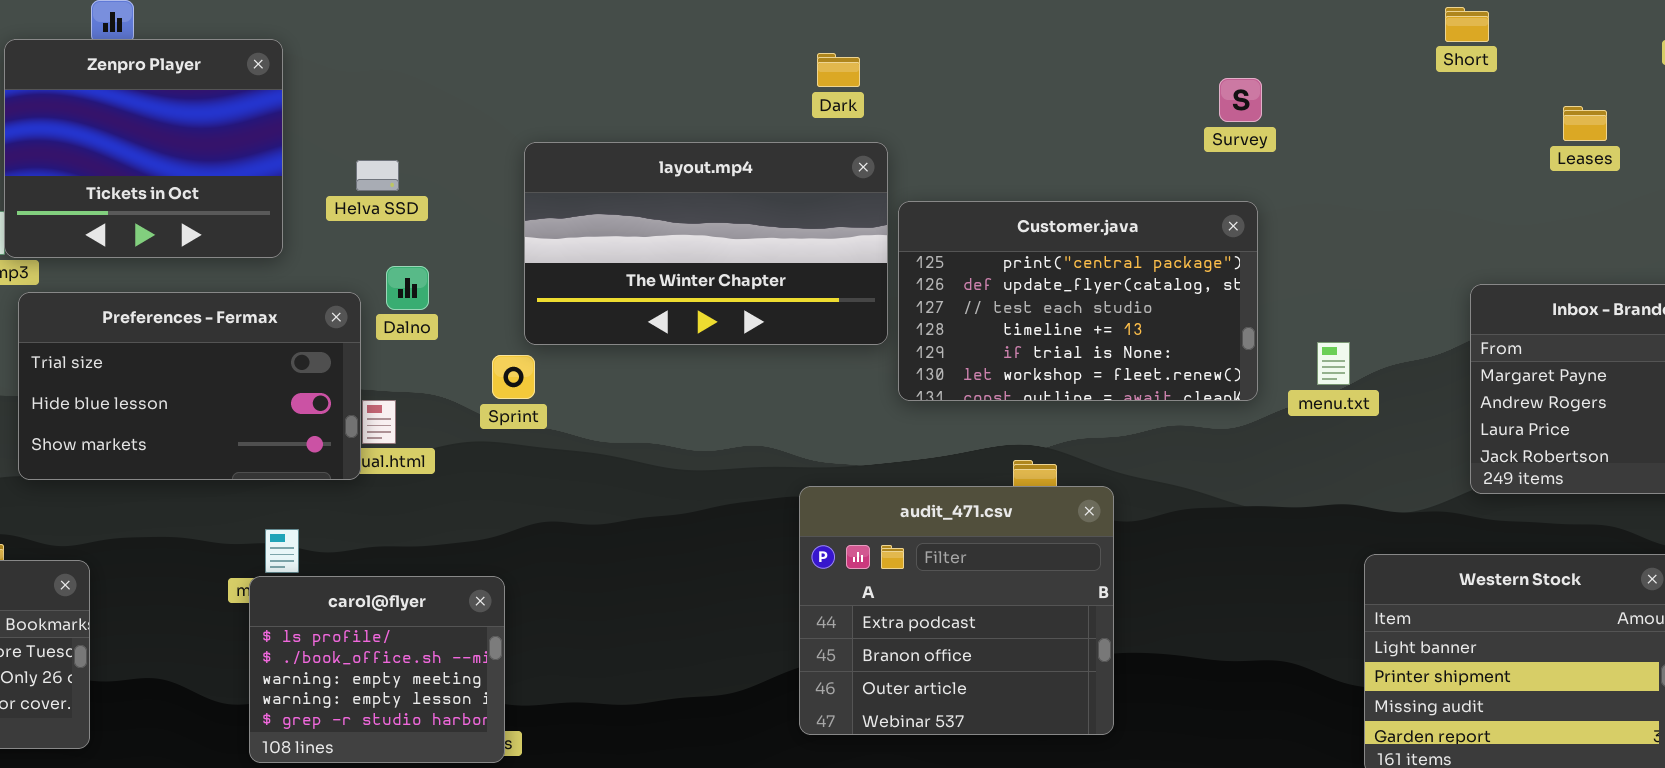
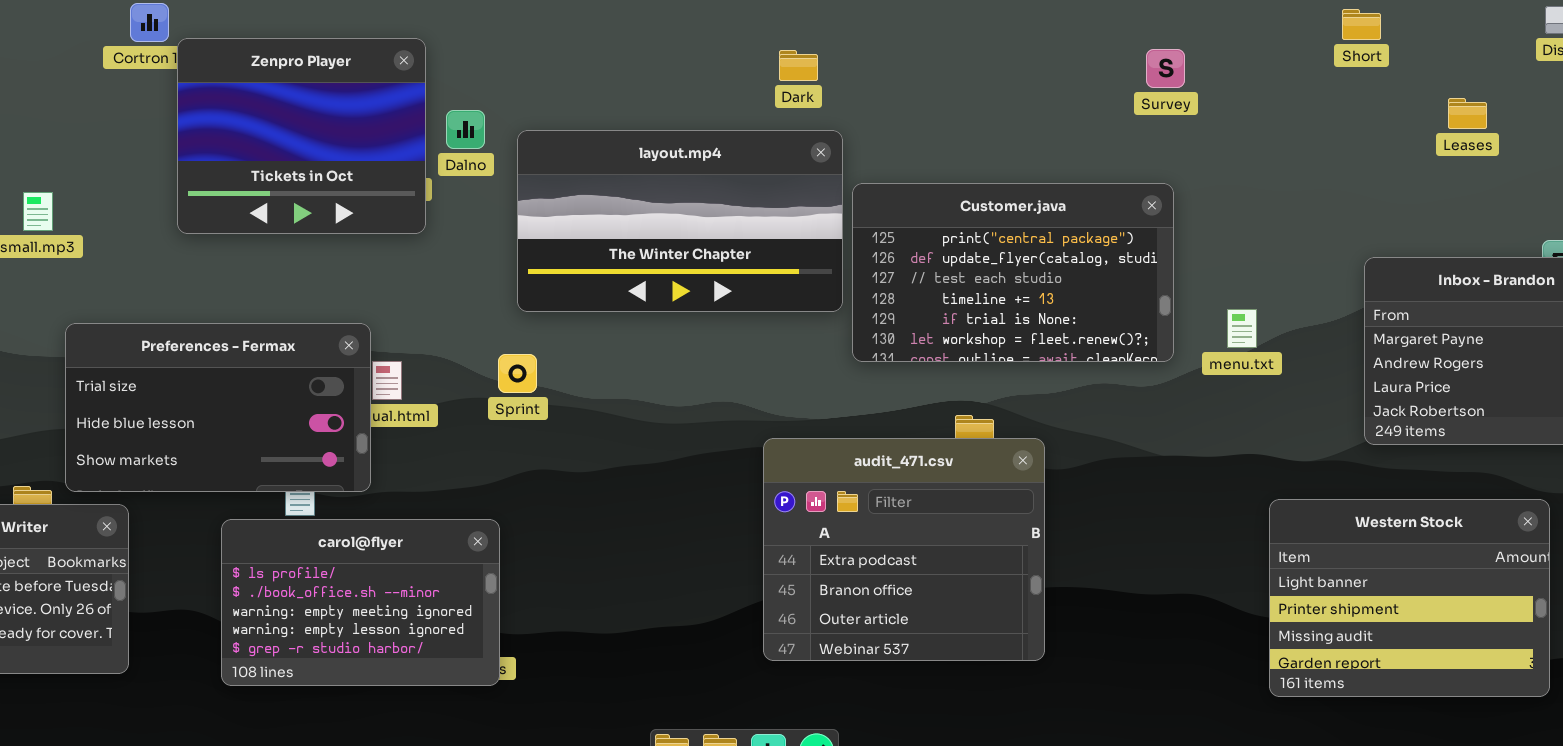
Zenpro Player: [4,39,283,258] -> [177,38,426,234], moved
Survey: [1219,78,1262,122] -> [1146,49,1185,88], moved
Dalno: [386,266,429,310] -> [446,110,485,149], moved
Preferences - Fermax: [18,292,361,480] -> [65,323,371,492], moved
Sprint: [492,355,535,399] -> [498,354,537,393], moved
carol@flyer: [249,576,505,763] -> [221,519,500,686], resized

